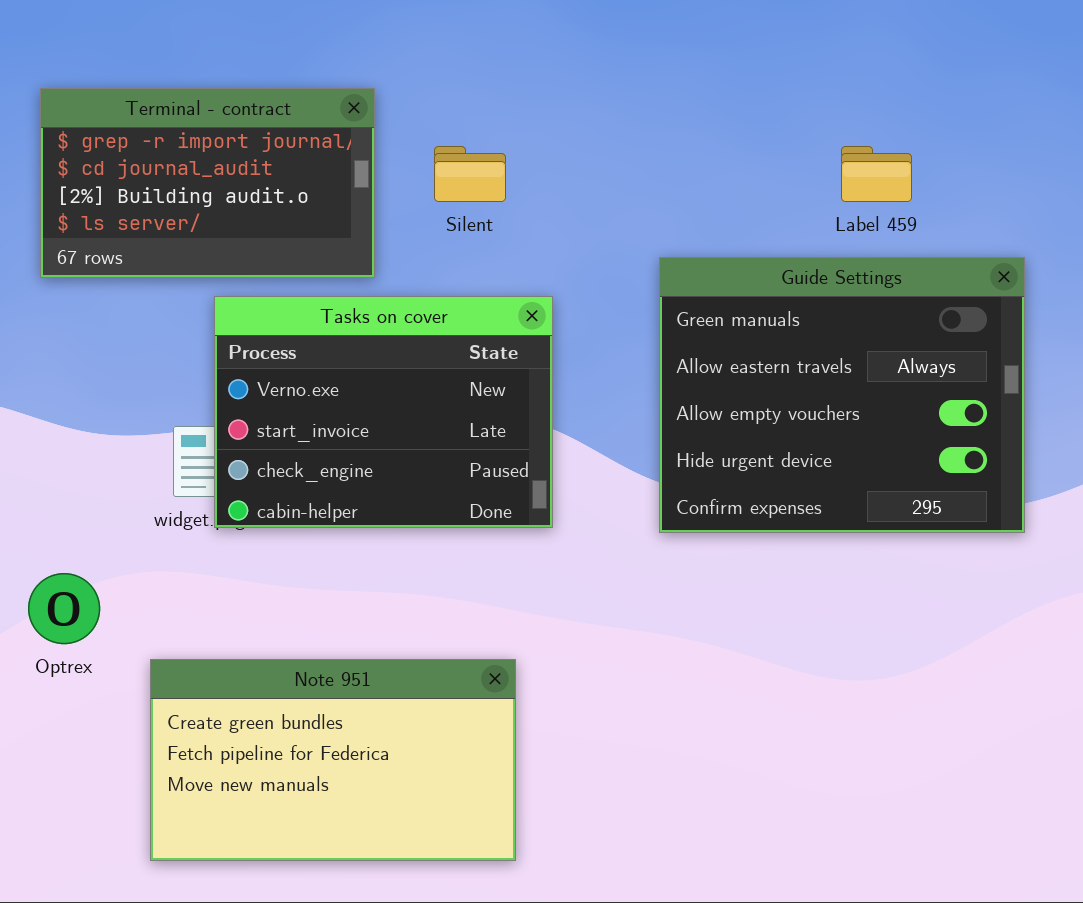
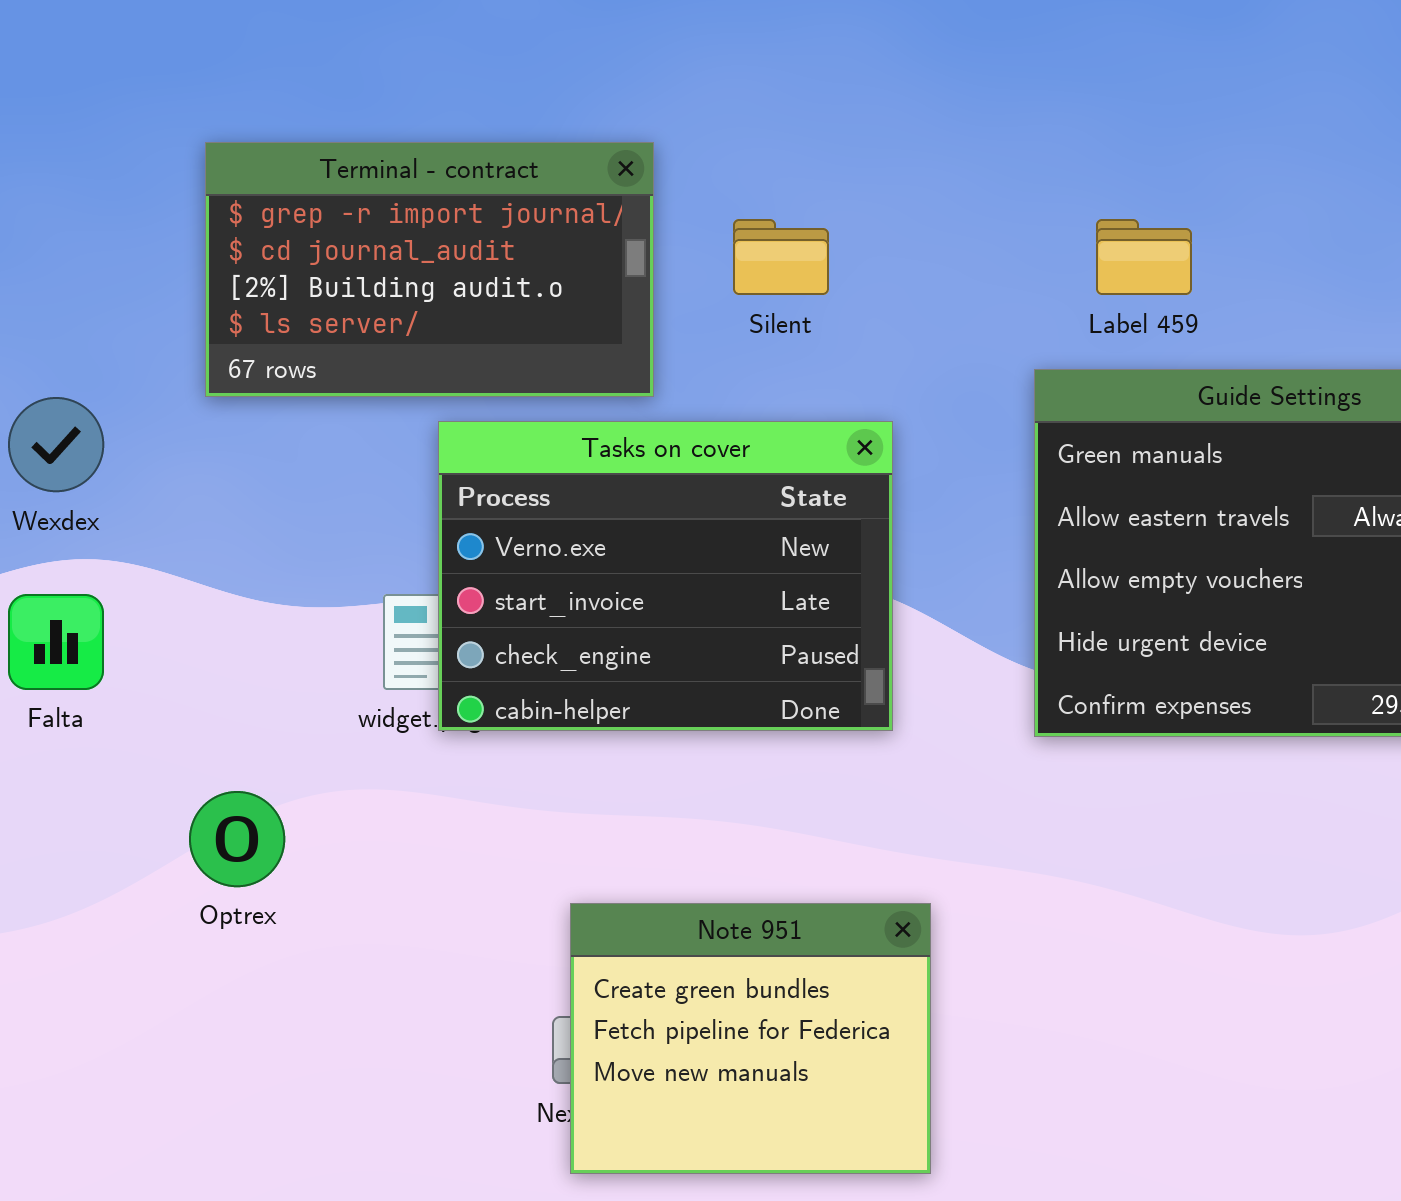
Label 459: [841,146,912,202] -> [1096,219,1192,295], moved
Note 951: [150,659,516,861] -> [570,903,931,1174], moved, resized

